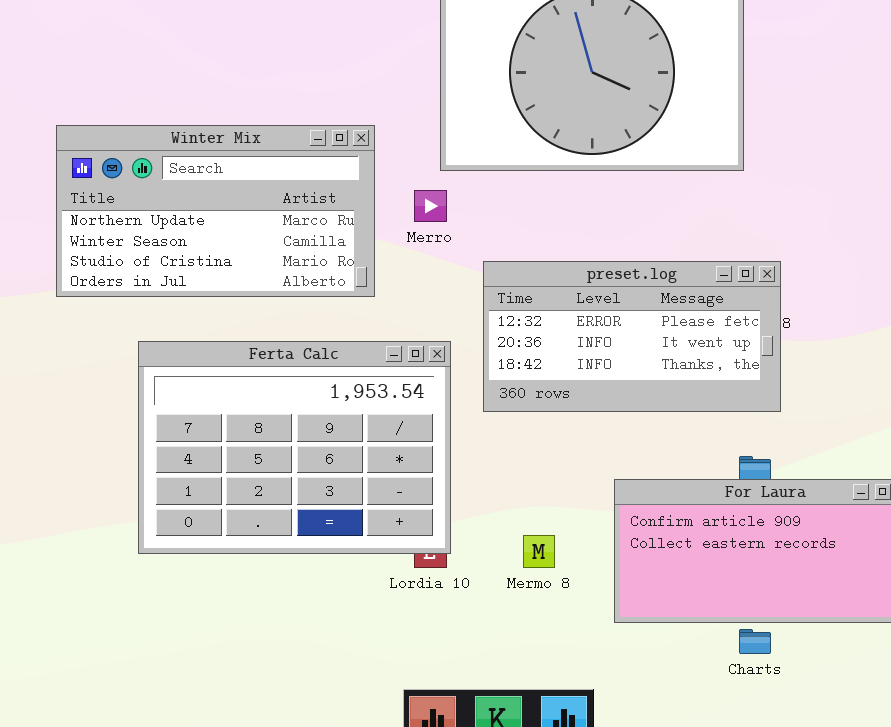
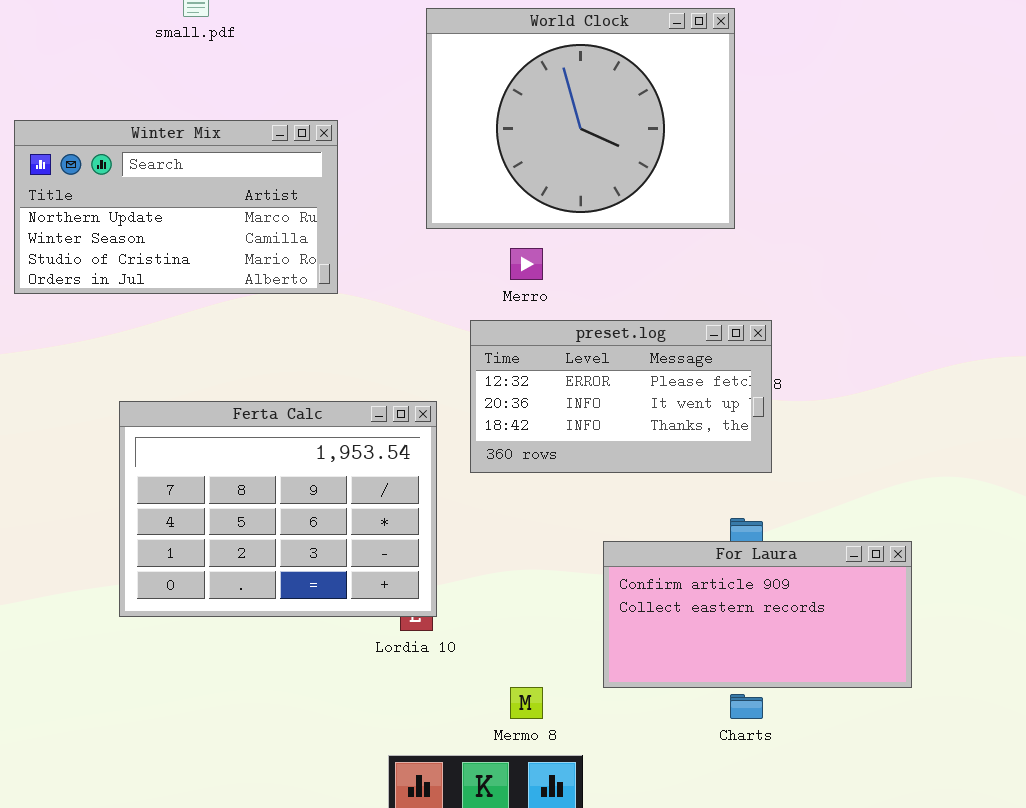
Winter Mix: [56,125,375,297] -> [14,120,338,294], moved
Merro: [414,190,447,222] -> [510,248,543,280], moved
Mermo 8: [523,535,555,568] -> [510,687,543,719], moved

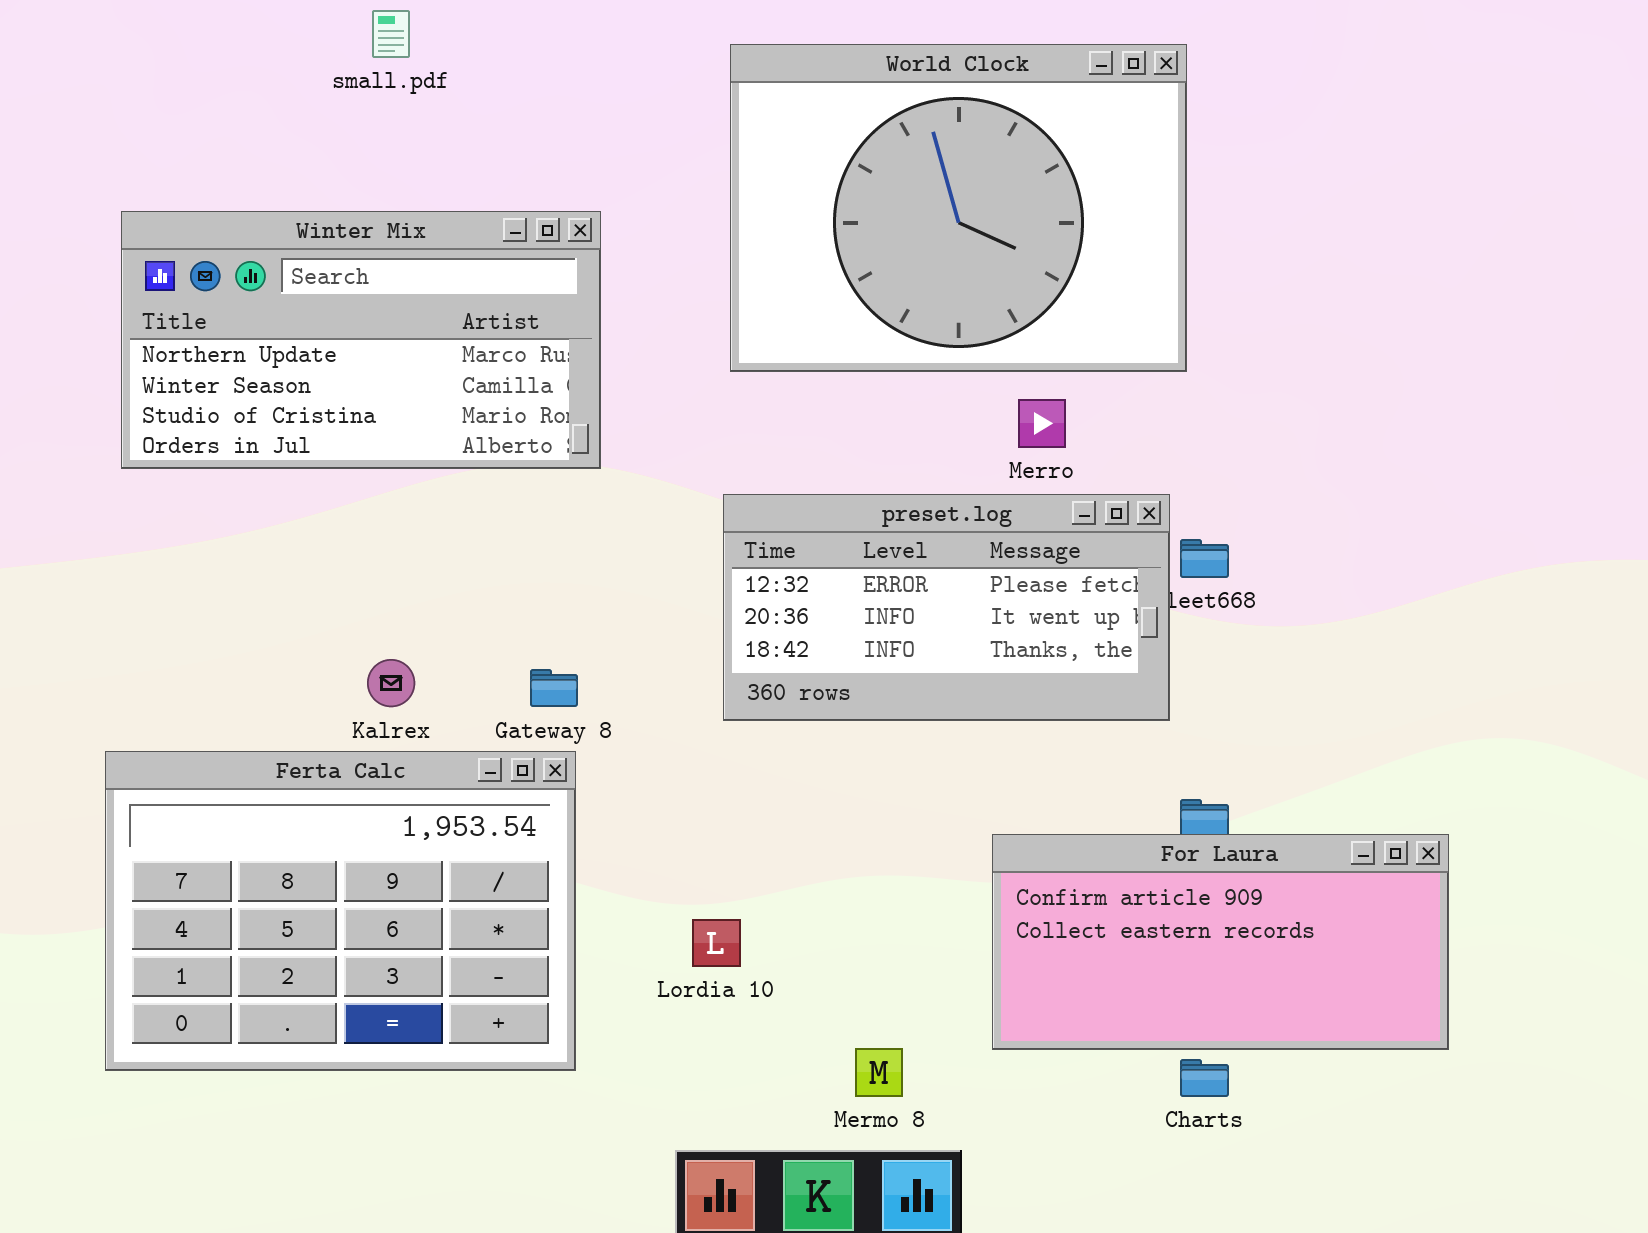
Merro: [510,248,543,280] -> [1018,399,1066,448], moved
preset.log: [470,320,772,473] -> [723,494,1170,721], moved
Ferta Calc: [119,401,437,617] -> [105,751,576,1071], moved

